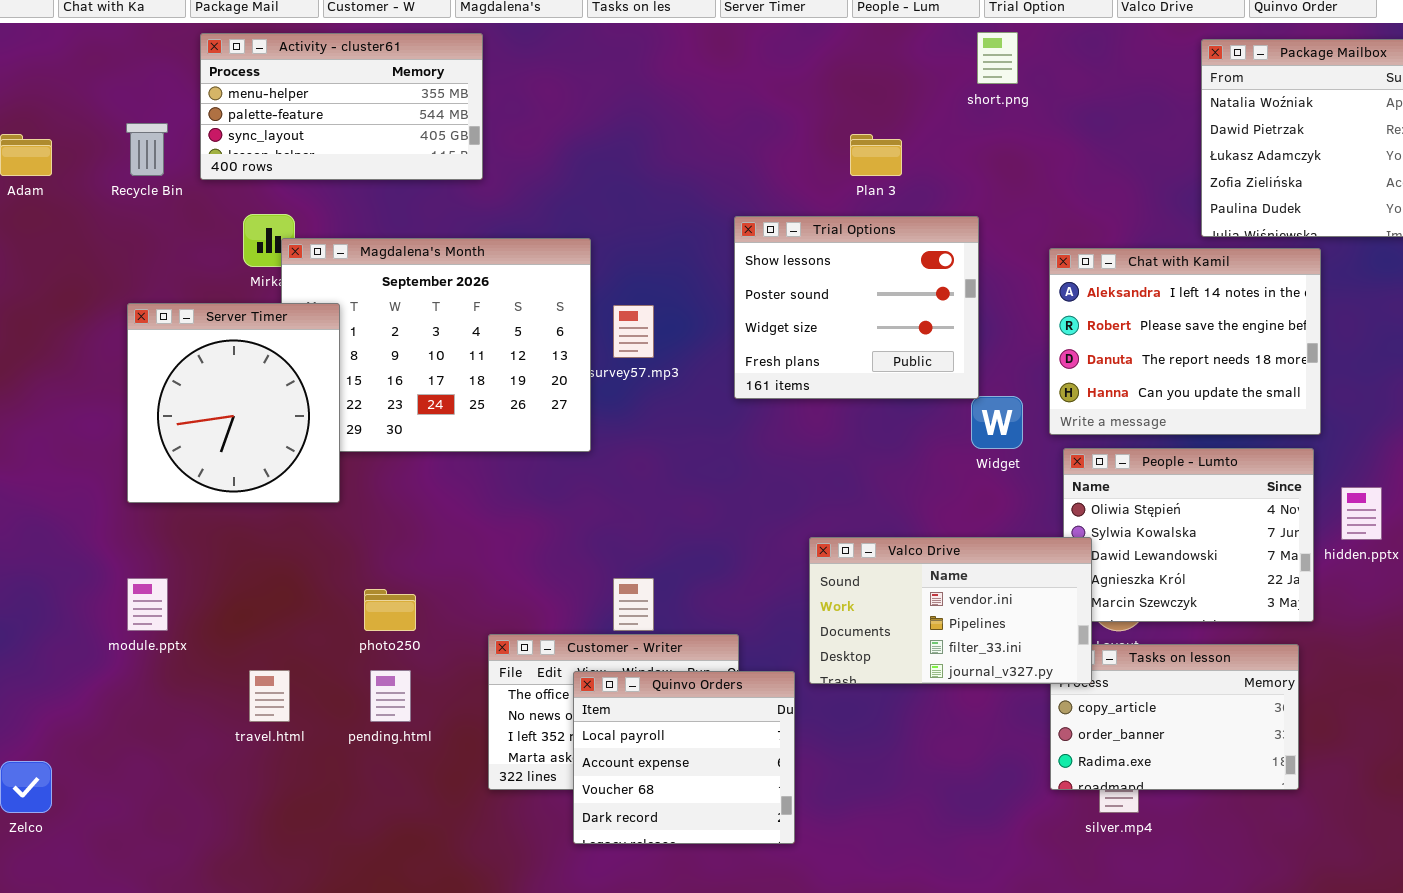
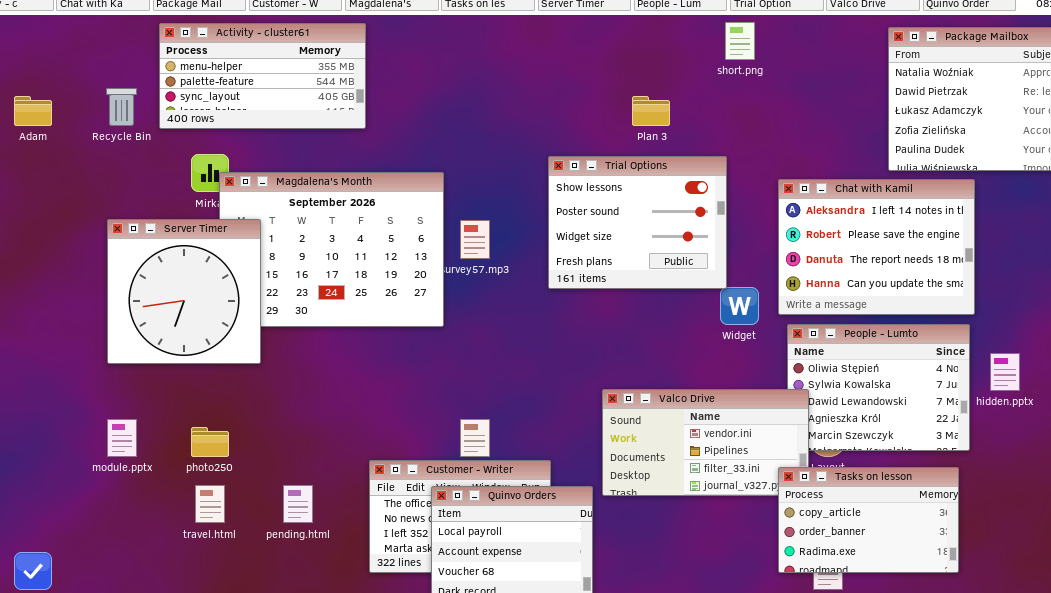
photo250: [364,589,416,631] -> [191,427,229,457], moved
Tasks on lesson: [1050,644,1299,790] -> [778,467,959,573], raised

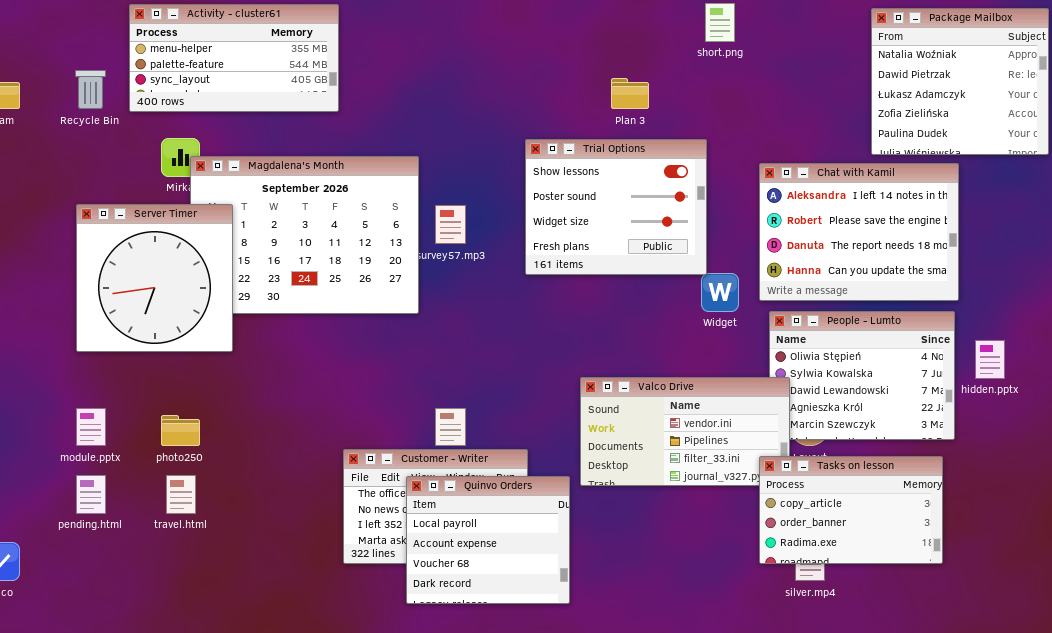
pending.html: [283,485,313,523] -> [76,475,106,514], moved

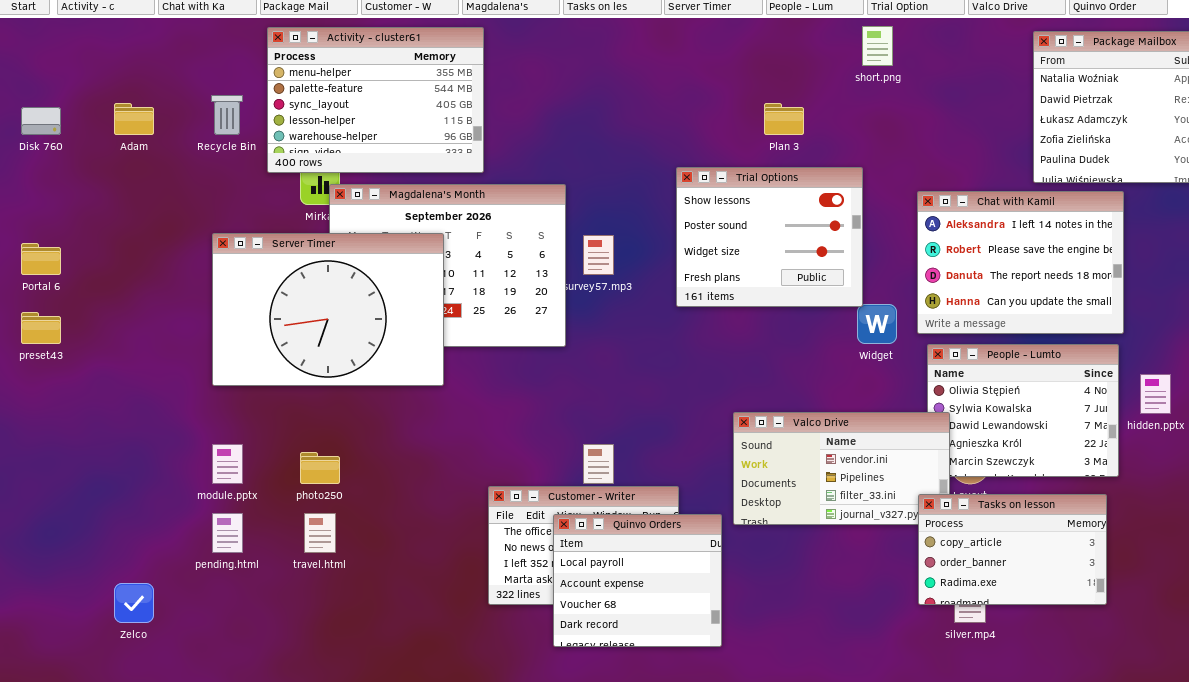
Activity - cluster61: [129,4,339,112] -> [267,27,484,173], resized
Server Timer: [76,204,233,352] -> [212,233,444,386], resized

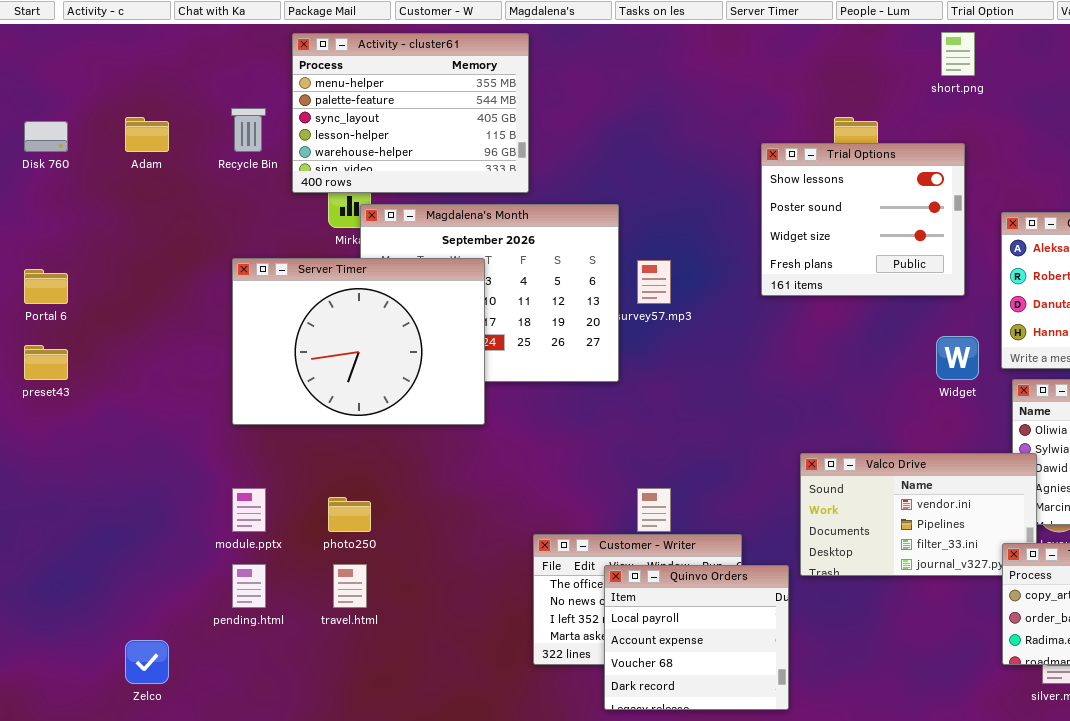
Trial Options: [676,167,863,307] -> [761,143,965,296], moved

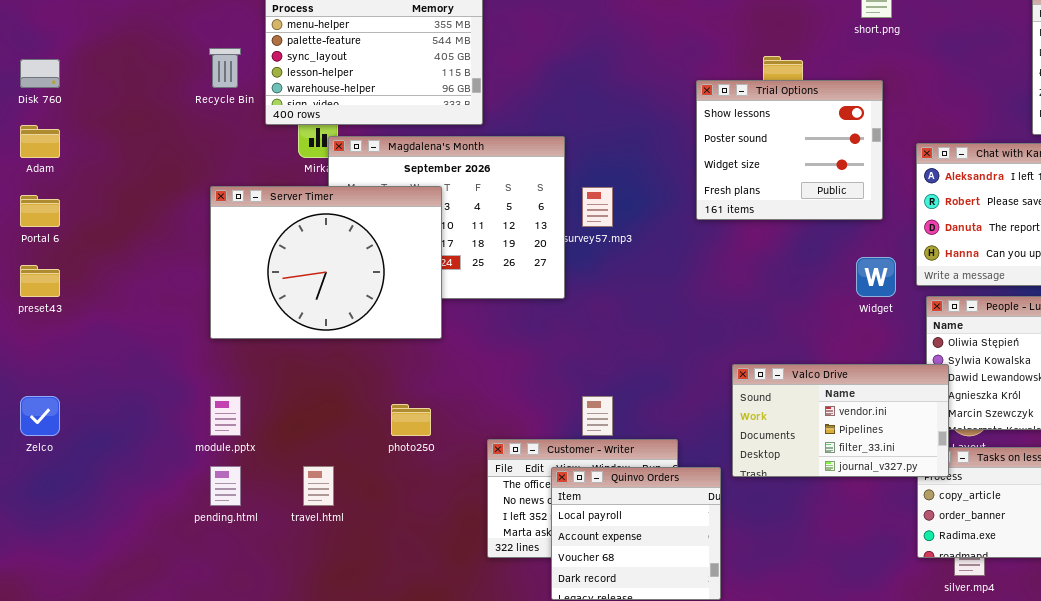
Adam: [125,117,169,152] -> [20,125,60,158], moved
Valco Drive: [800,453,1037,576] -> [732,364,949,477], raised
photo250: [328,497,371,532] -> [391,404,431,436], moved
Zelco: [125,640,169,684] -> [20,396,60,436], moved

